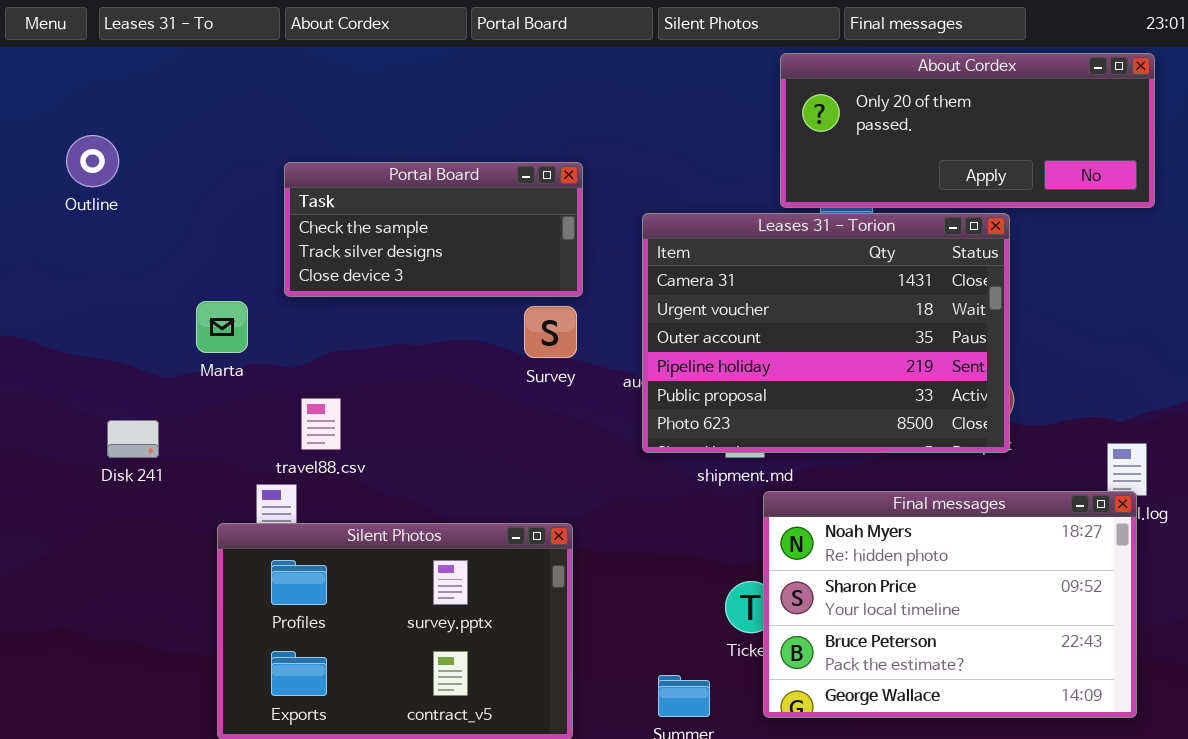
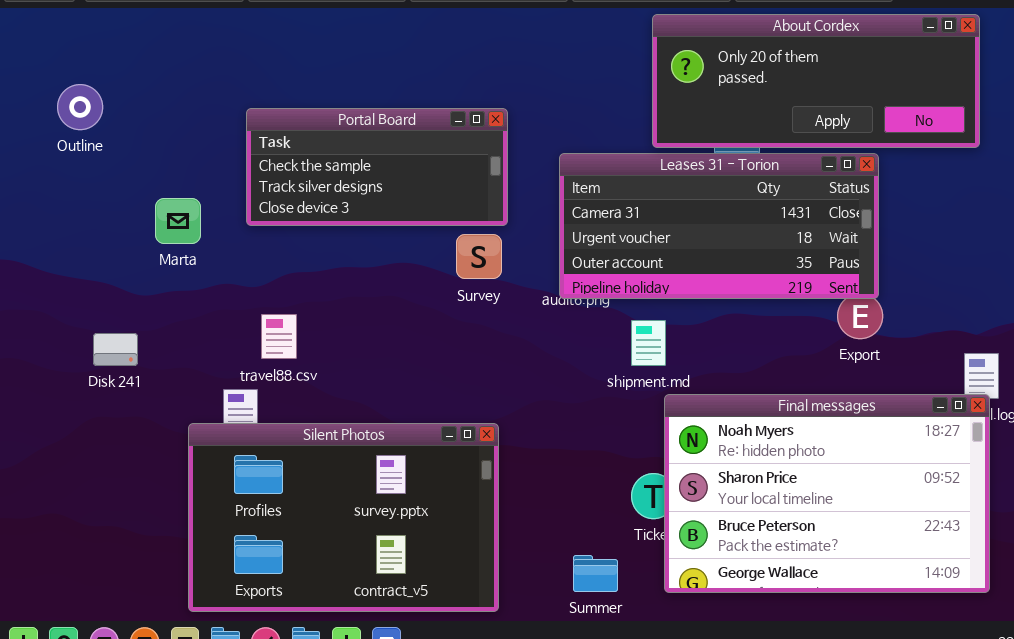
About Cordex: [780,53,1155,208] -> [652,14,980,148], moved
Leases 31 - Torion: [642,213,1010,453] -> [559,153,879,299], resized
Marta: [196,301,248,353] -> [155,198,201,244], moved

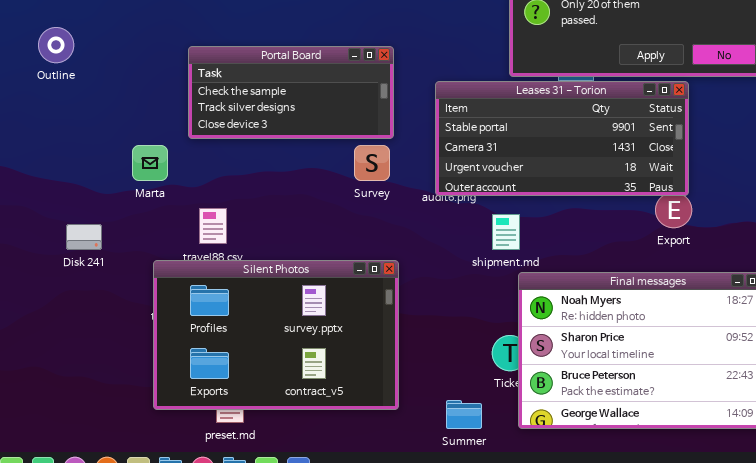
Leases 31 - Torion: [559,153,879,299] -> [435,81,689,196], scrolled up 1 row
Marta: [155,198,201,244] -> [132,145,168,181], moved
Silent Photos: [188,423,499,612] -> [153,260,399,410], moved

